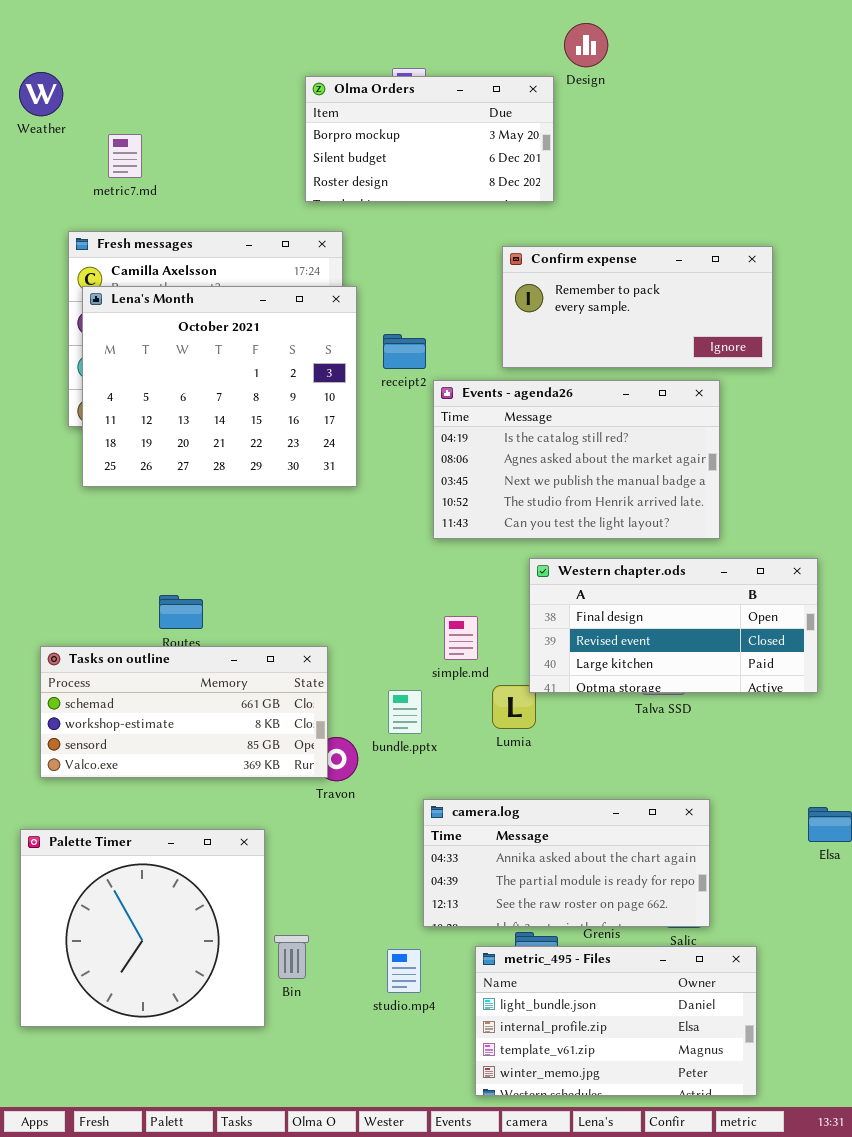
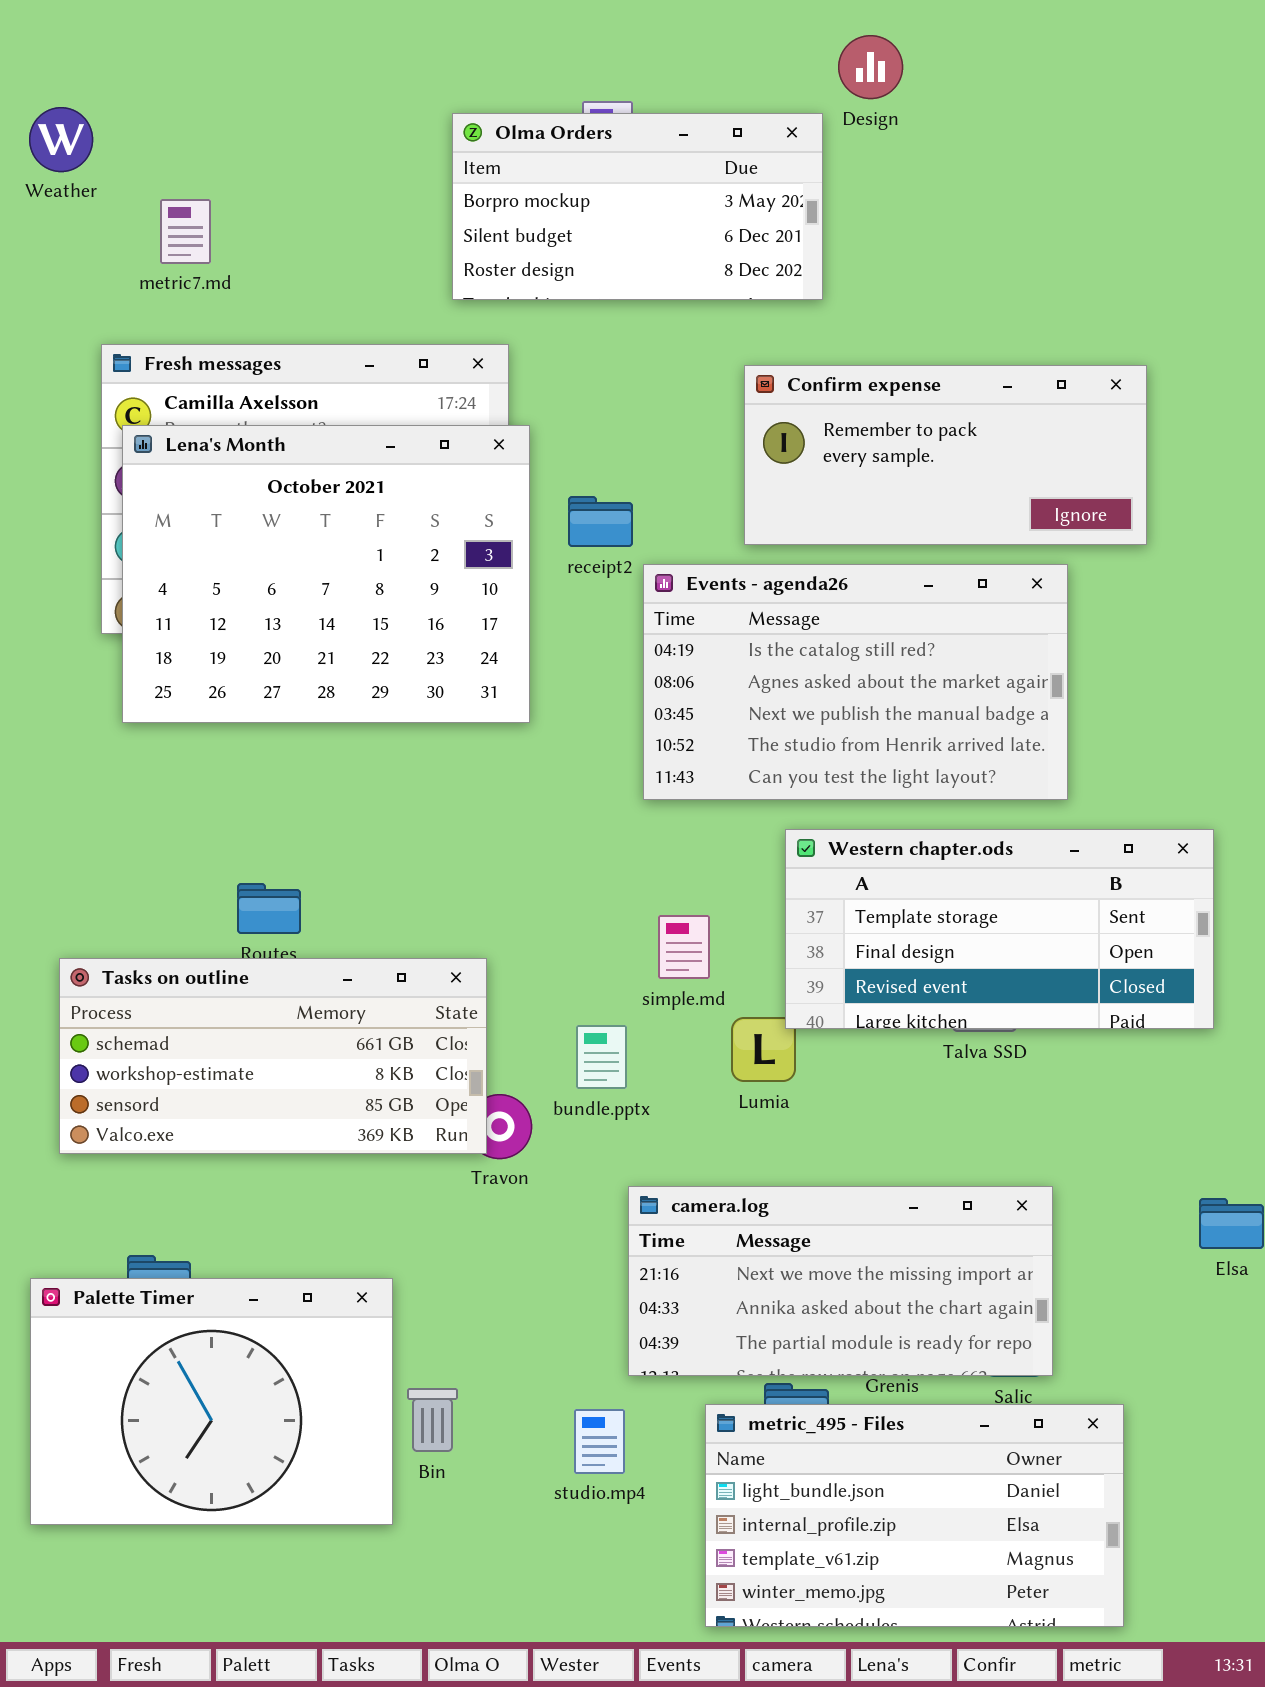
Western chapter.ods: [529,558,818,693] -> [785,829,1214,1029], scrolled up 1 row
camera.log: [423,799,710,927] -> [628,1186,1053,1376], scrolled up 1 row
Palette Timer: [20,829,265,1027] -> [30,1278,393,1525], resized

